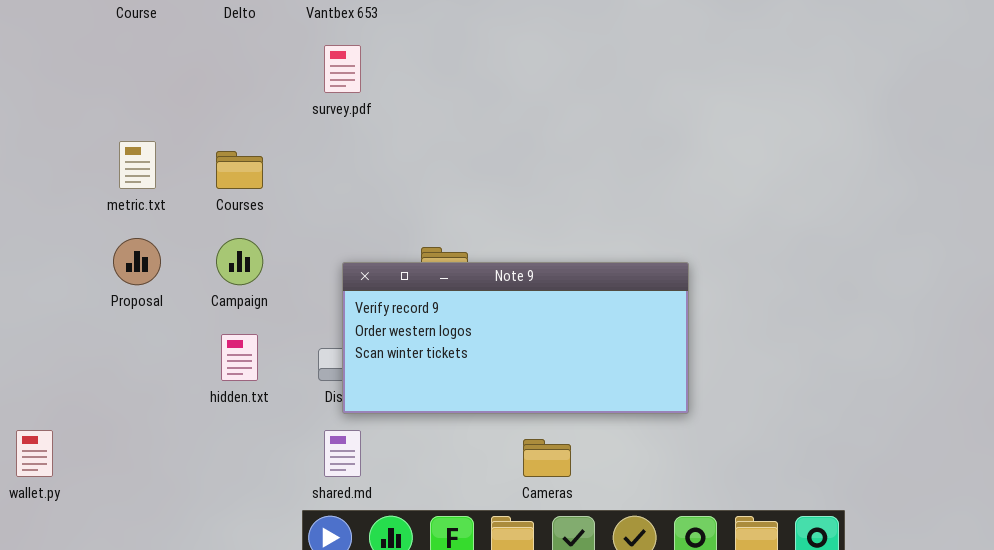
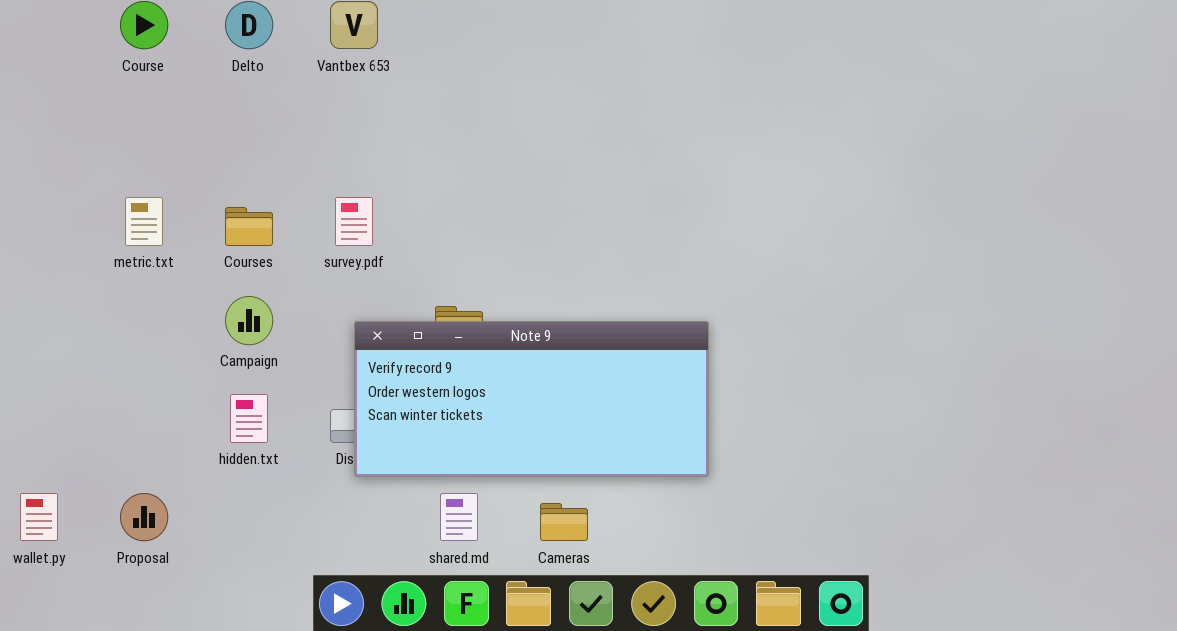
survey.pdf: [324,45,361,93] -> [335,197,373,246], moved
Proposal: [113,238,161,285] -> [120,493,168,541], moved
shared.md: [324,430,361,477] -> [440,493,478,541], moved

